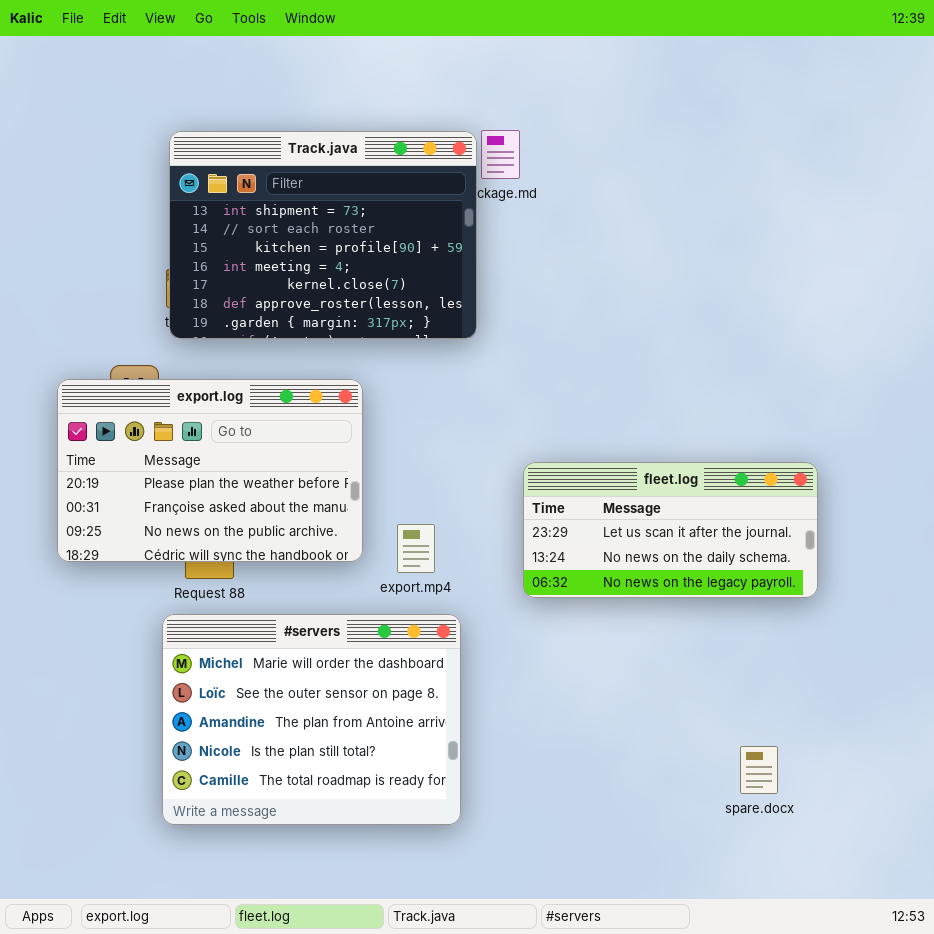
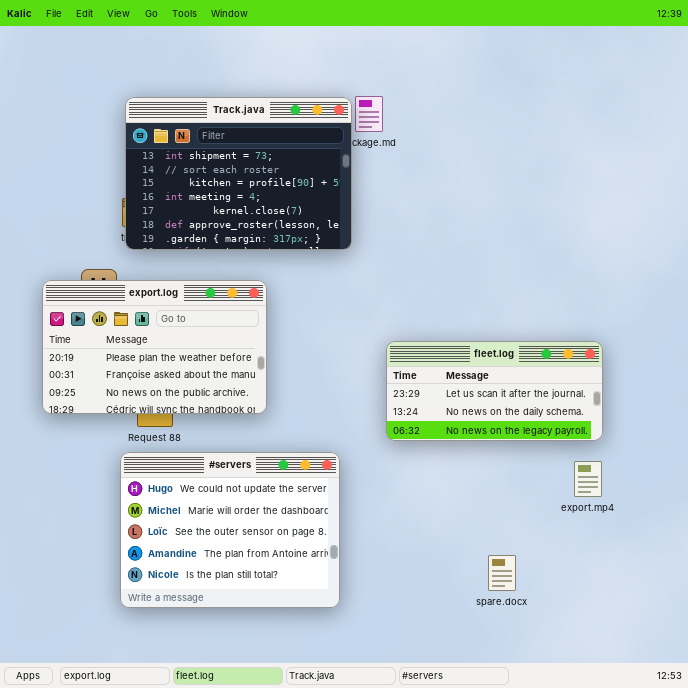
export.mp4: [397,524,435,573] -> [574,461,602,497], moved
#servers: [162,614,461,825] -> [120,452,340,608], scrolled up 1 row
spare.docx: [740,746,778,794] -> [488,555,516,591], moved

